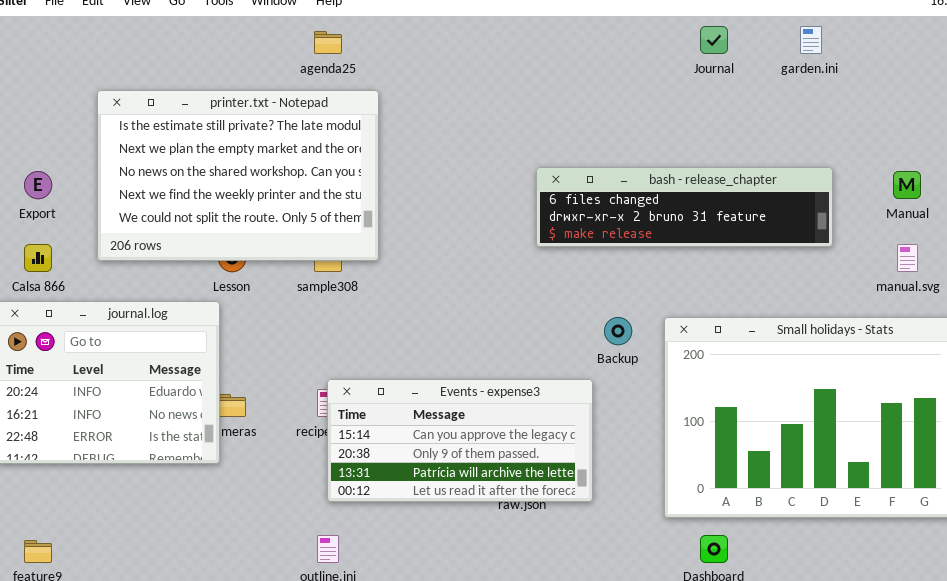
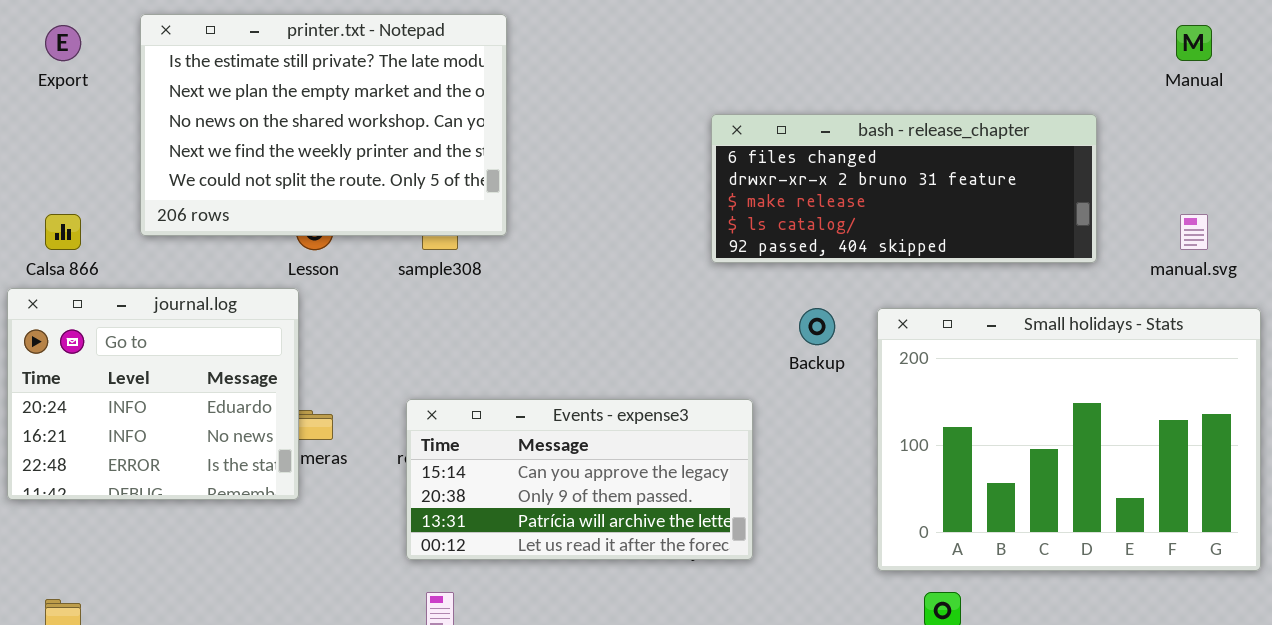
bash - release_chapter: [536,167,833,247] -> [711,114,1097,263], resized
Export: [24,171,52,199] -> [45,25,81,61], moved
Manual: [893,171,921,199] -> [1176,25,1212,61], moved
Events - expense3: [327,379,593,502] -> [406,399,753,560], moved

